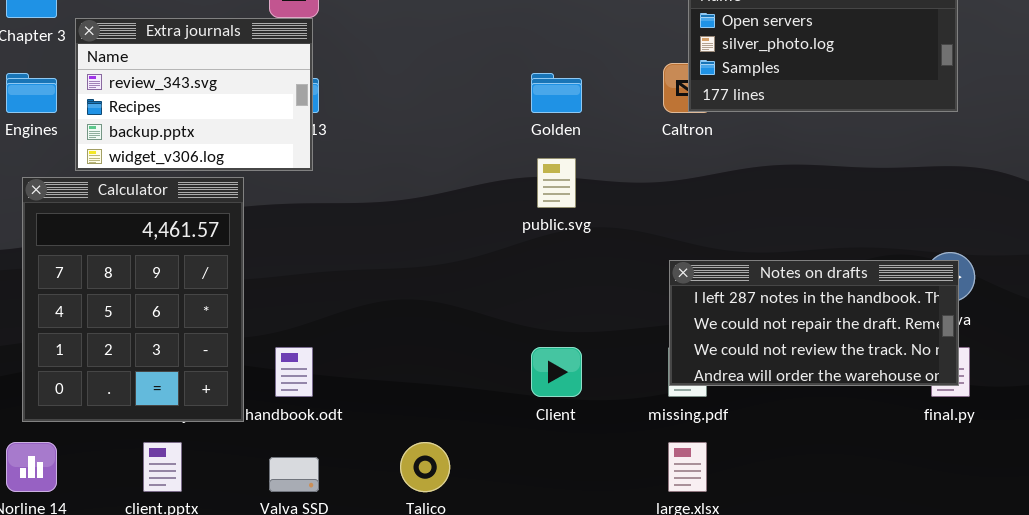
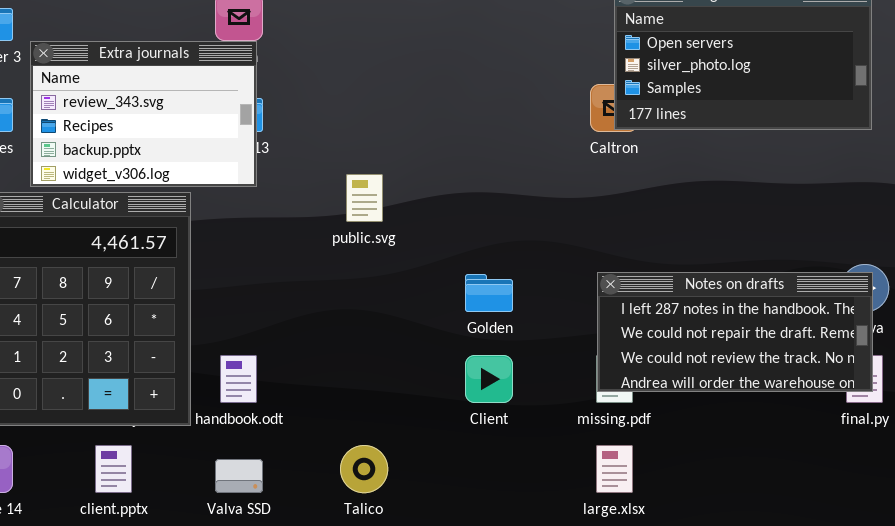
Golden: [531,73,582,113] -> [465,274,513,312], moved
public.svg: [537,158,576,208] -> [346,174,383,222], moved

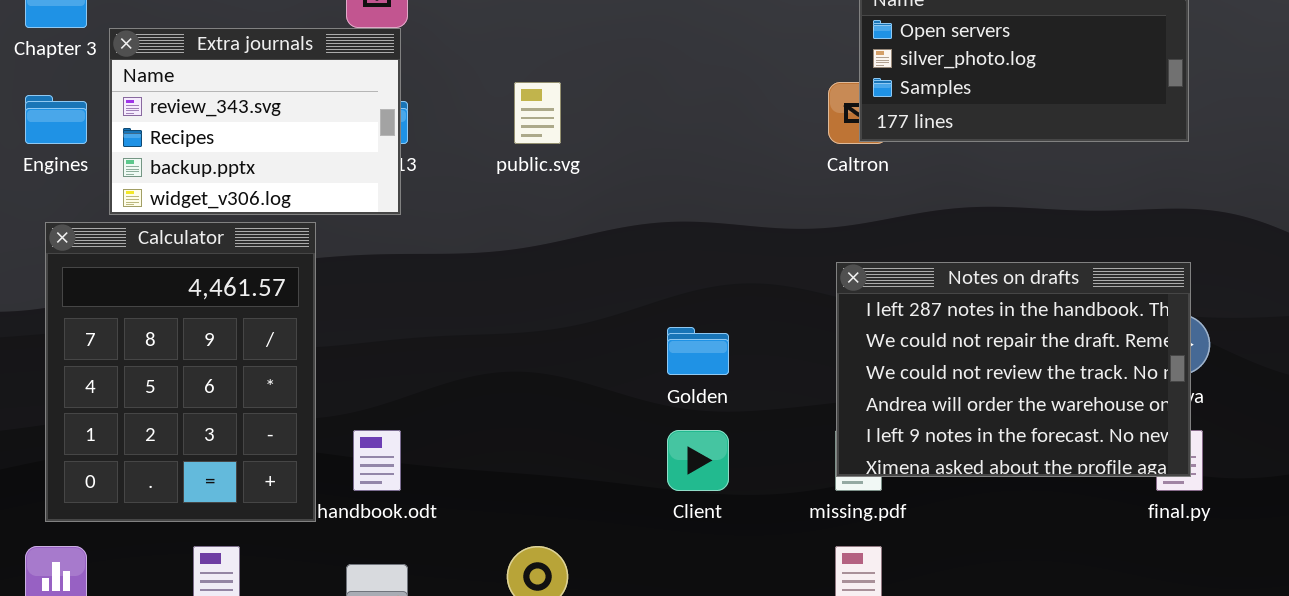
public.svg: [346,174,383,222] -> [514,82,561,144], moved
Notes on drafts: [597,272,873,392] -> [836,262,1191,477], resized

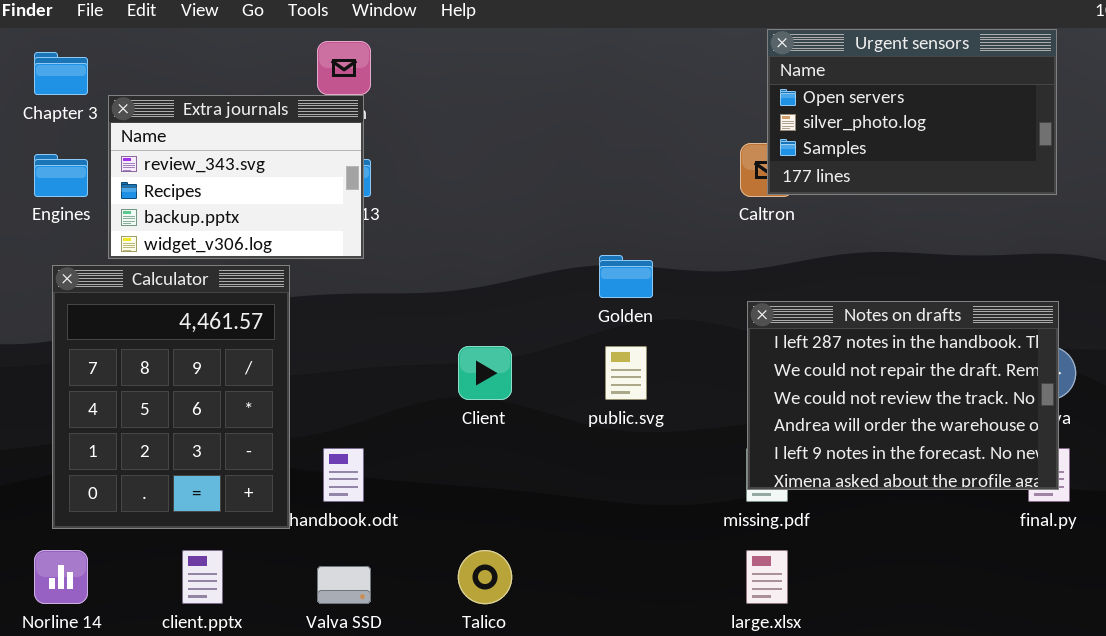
public.svg: [514,82,561,144] -> [605,346,647,400], moved
Golden: [667,327,729,375] -> [599,255,653,298], moved
Client: [667,430,729,491] -> [458,346,512,400], moved

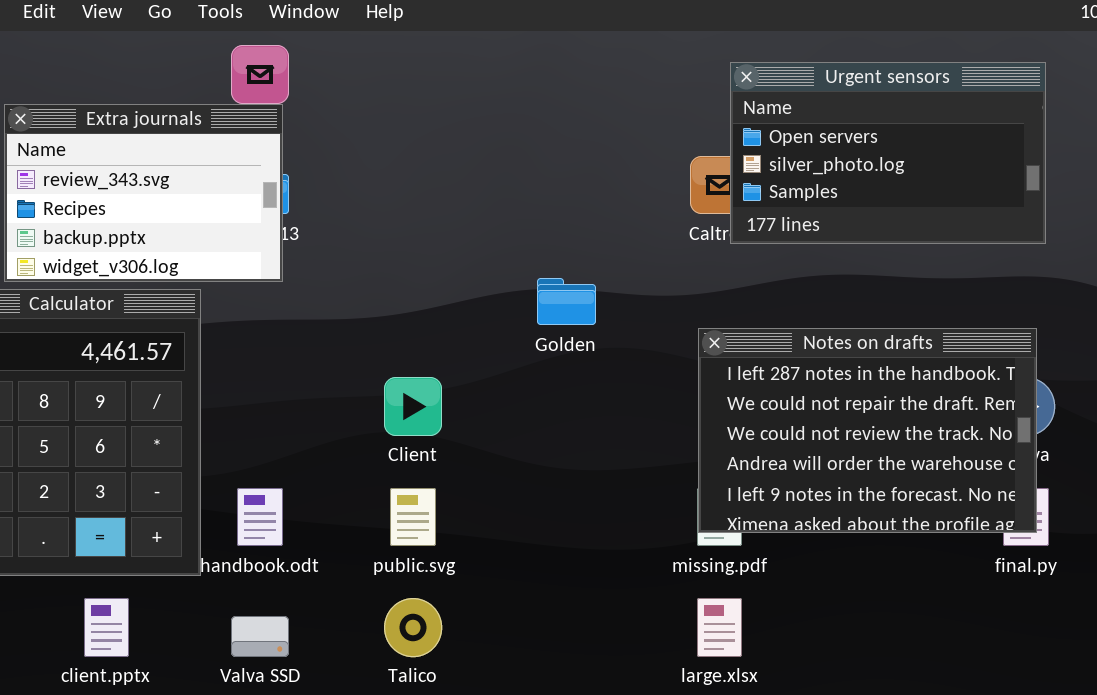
Urgent sensors: [767,29,1057,195] -> [730,62,1046,244], moved
public.svg: [605,346,647,400] -> [390,488,436,546], moved

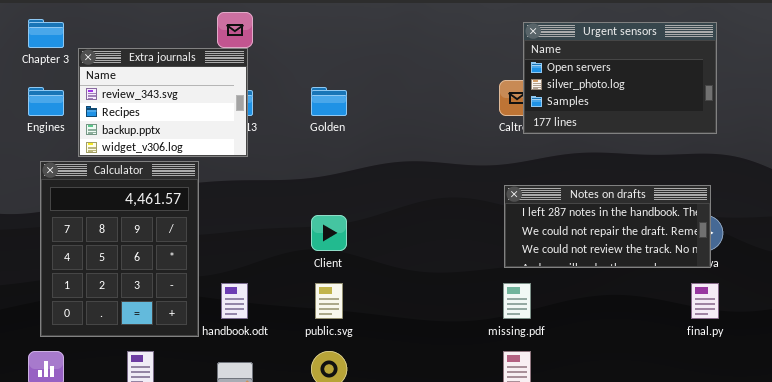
Golden: [537,278,596,325] -> [311,87,347,116], moved
Notes on drafts: [698,328,1037,533] -> [504,185,711,268], resized

